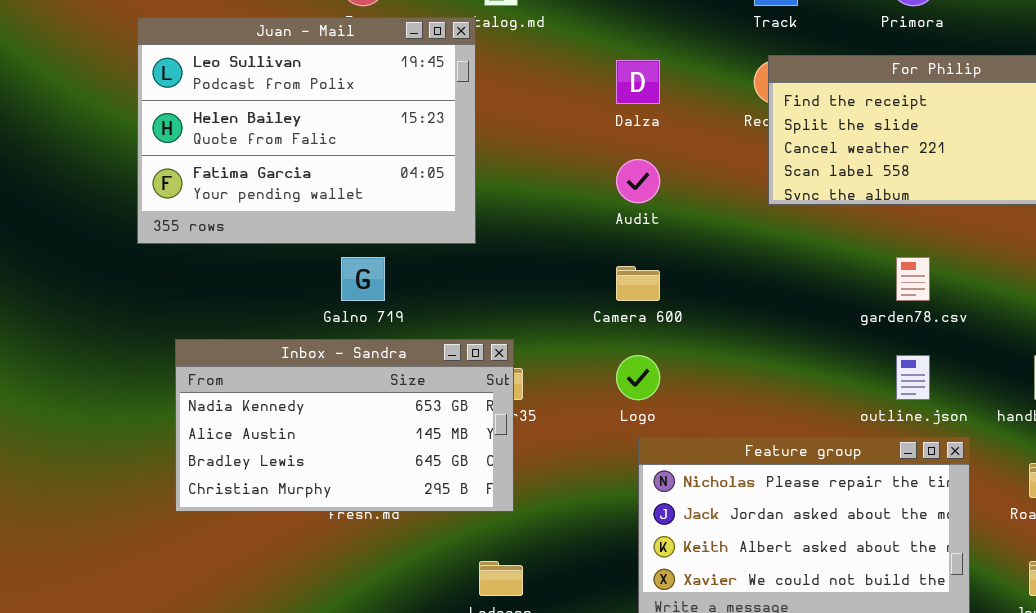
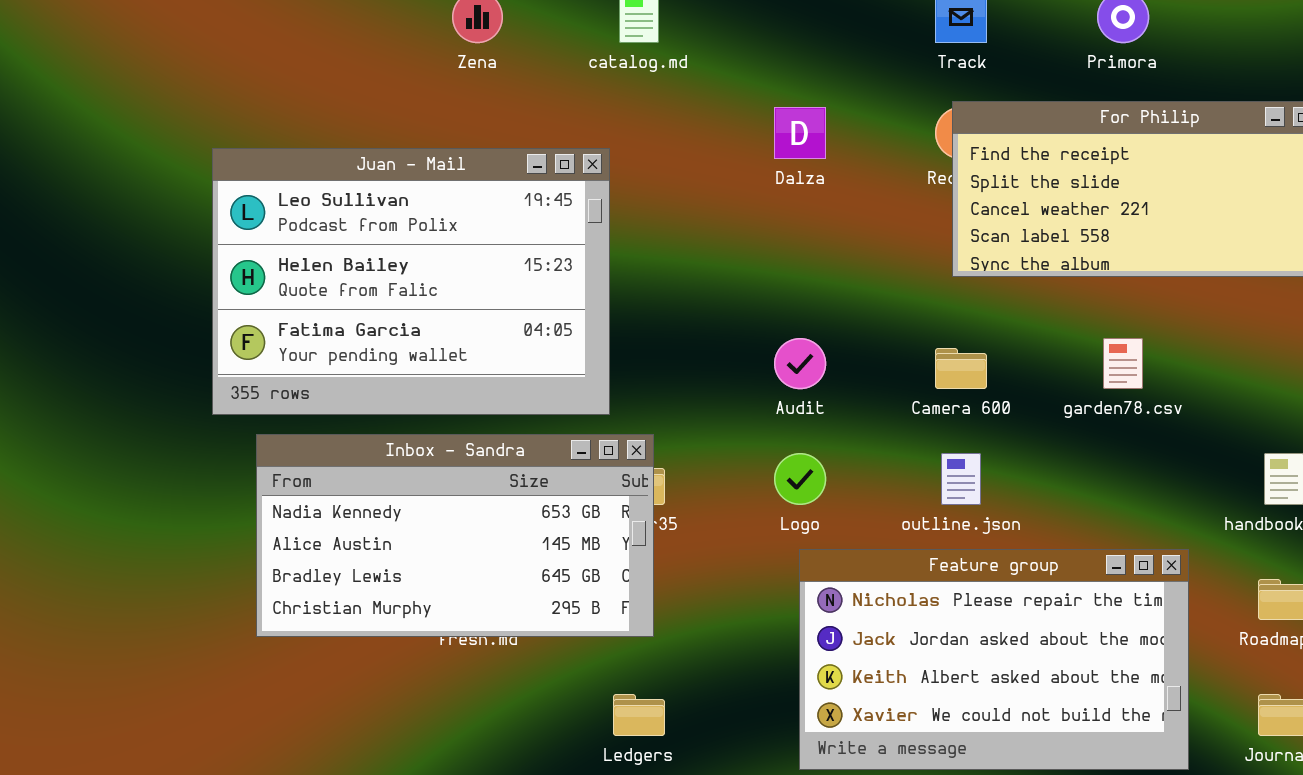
Juan - Mail: [137,17,476,244] -> [212,148,610,415], moved
Audit: [616,159,660,203] -> [774,338,826,389], moved
Camera 600: [616,266,660,301] -> [935,348,987,389], moved
outline.json: [896,355,930,400] -> [941,453,981,505], moved

